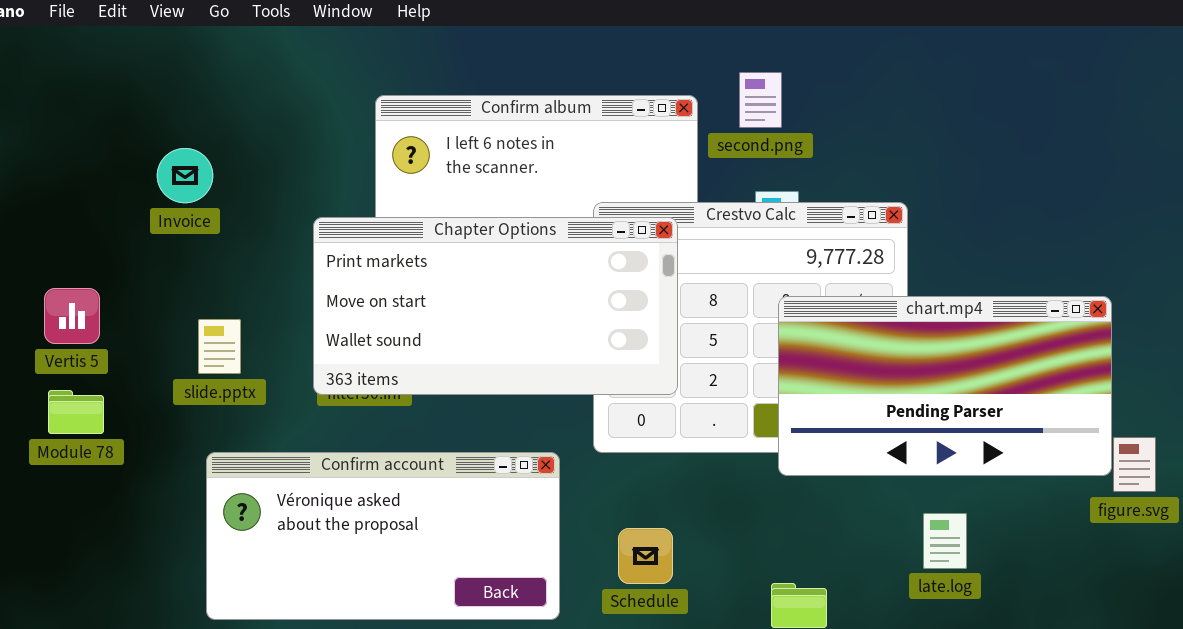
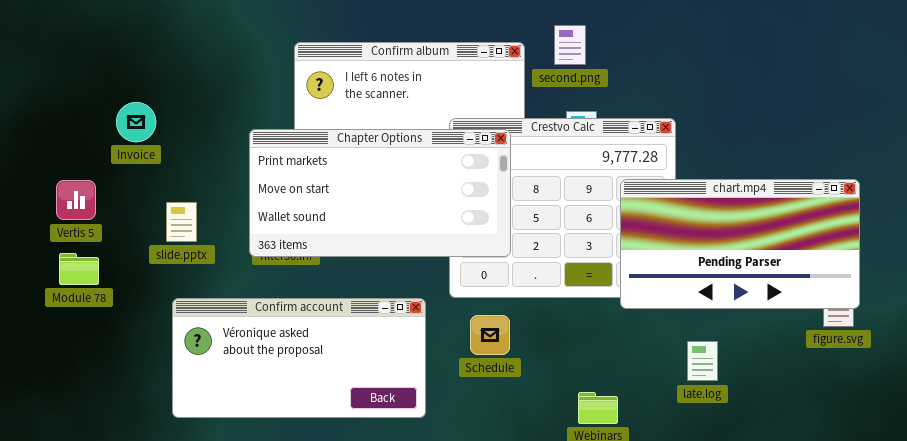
Invoice: [157,148,213,203] -> [116,102,156,142], moved
chart.mp4: [778,296,1112,476] -> [620,179,860,309], moved
Schedule: [618,528,673,584] -> [470,315,510,355], moved

